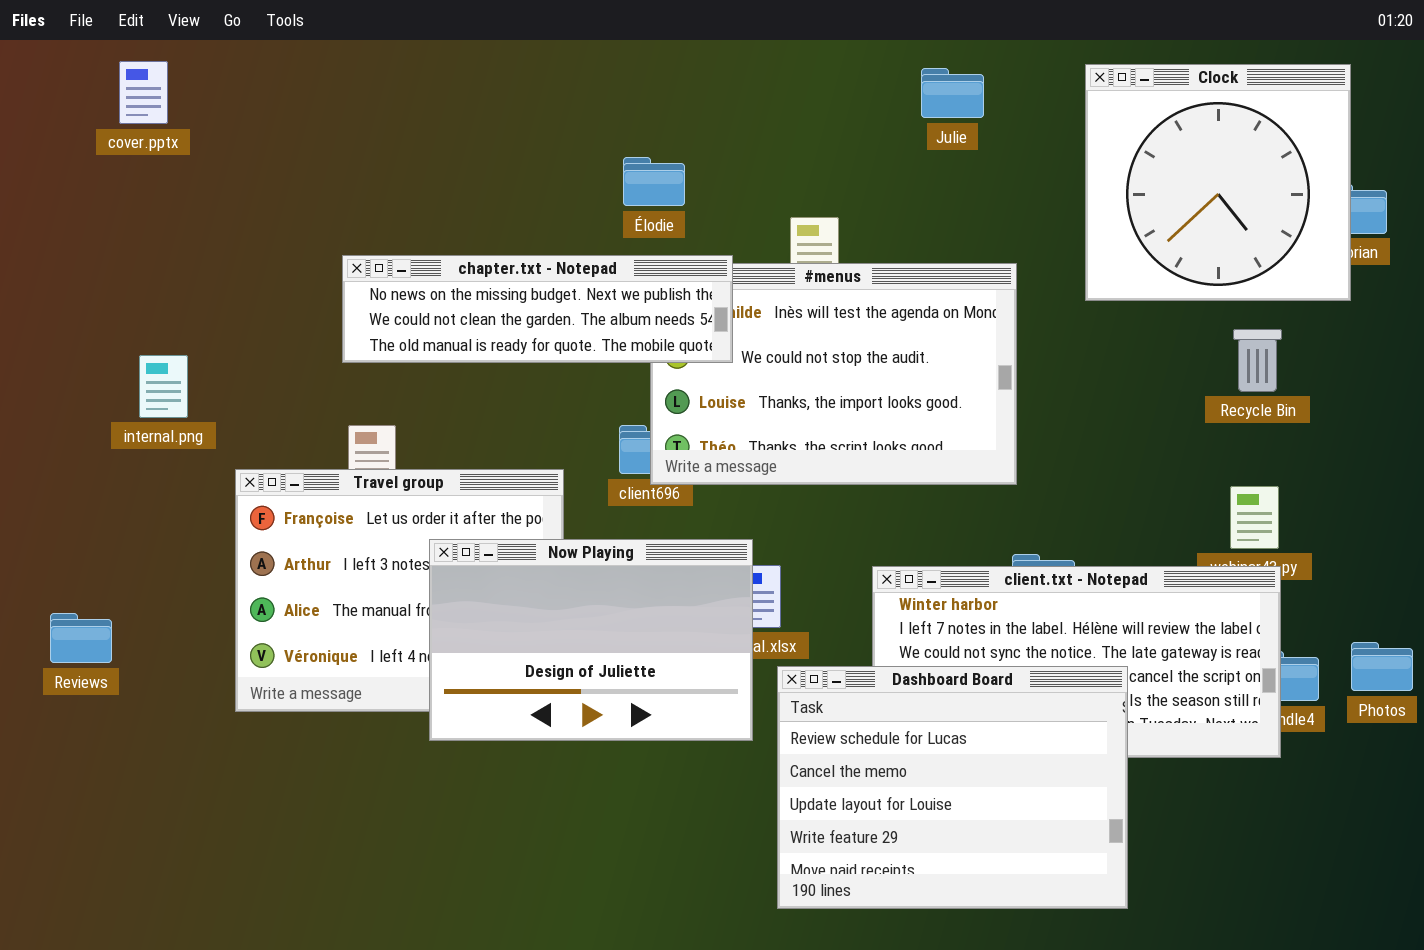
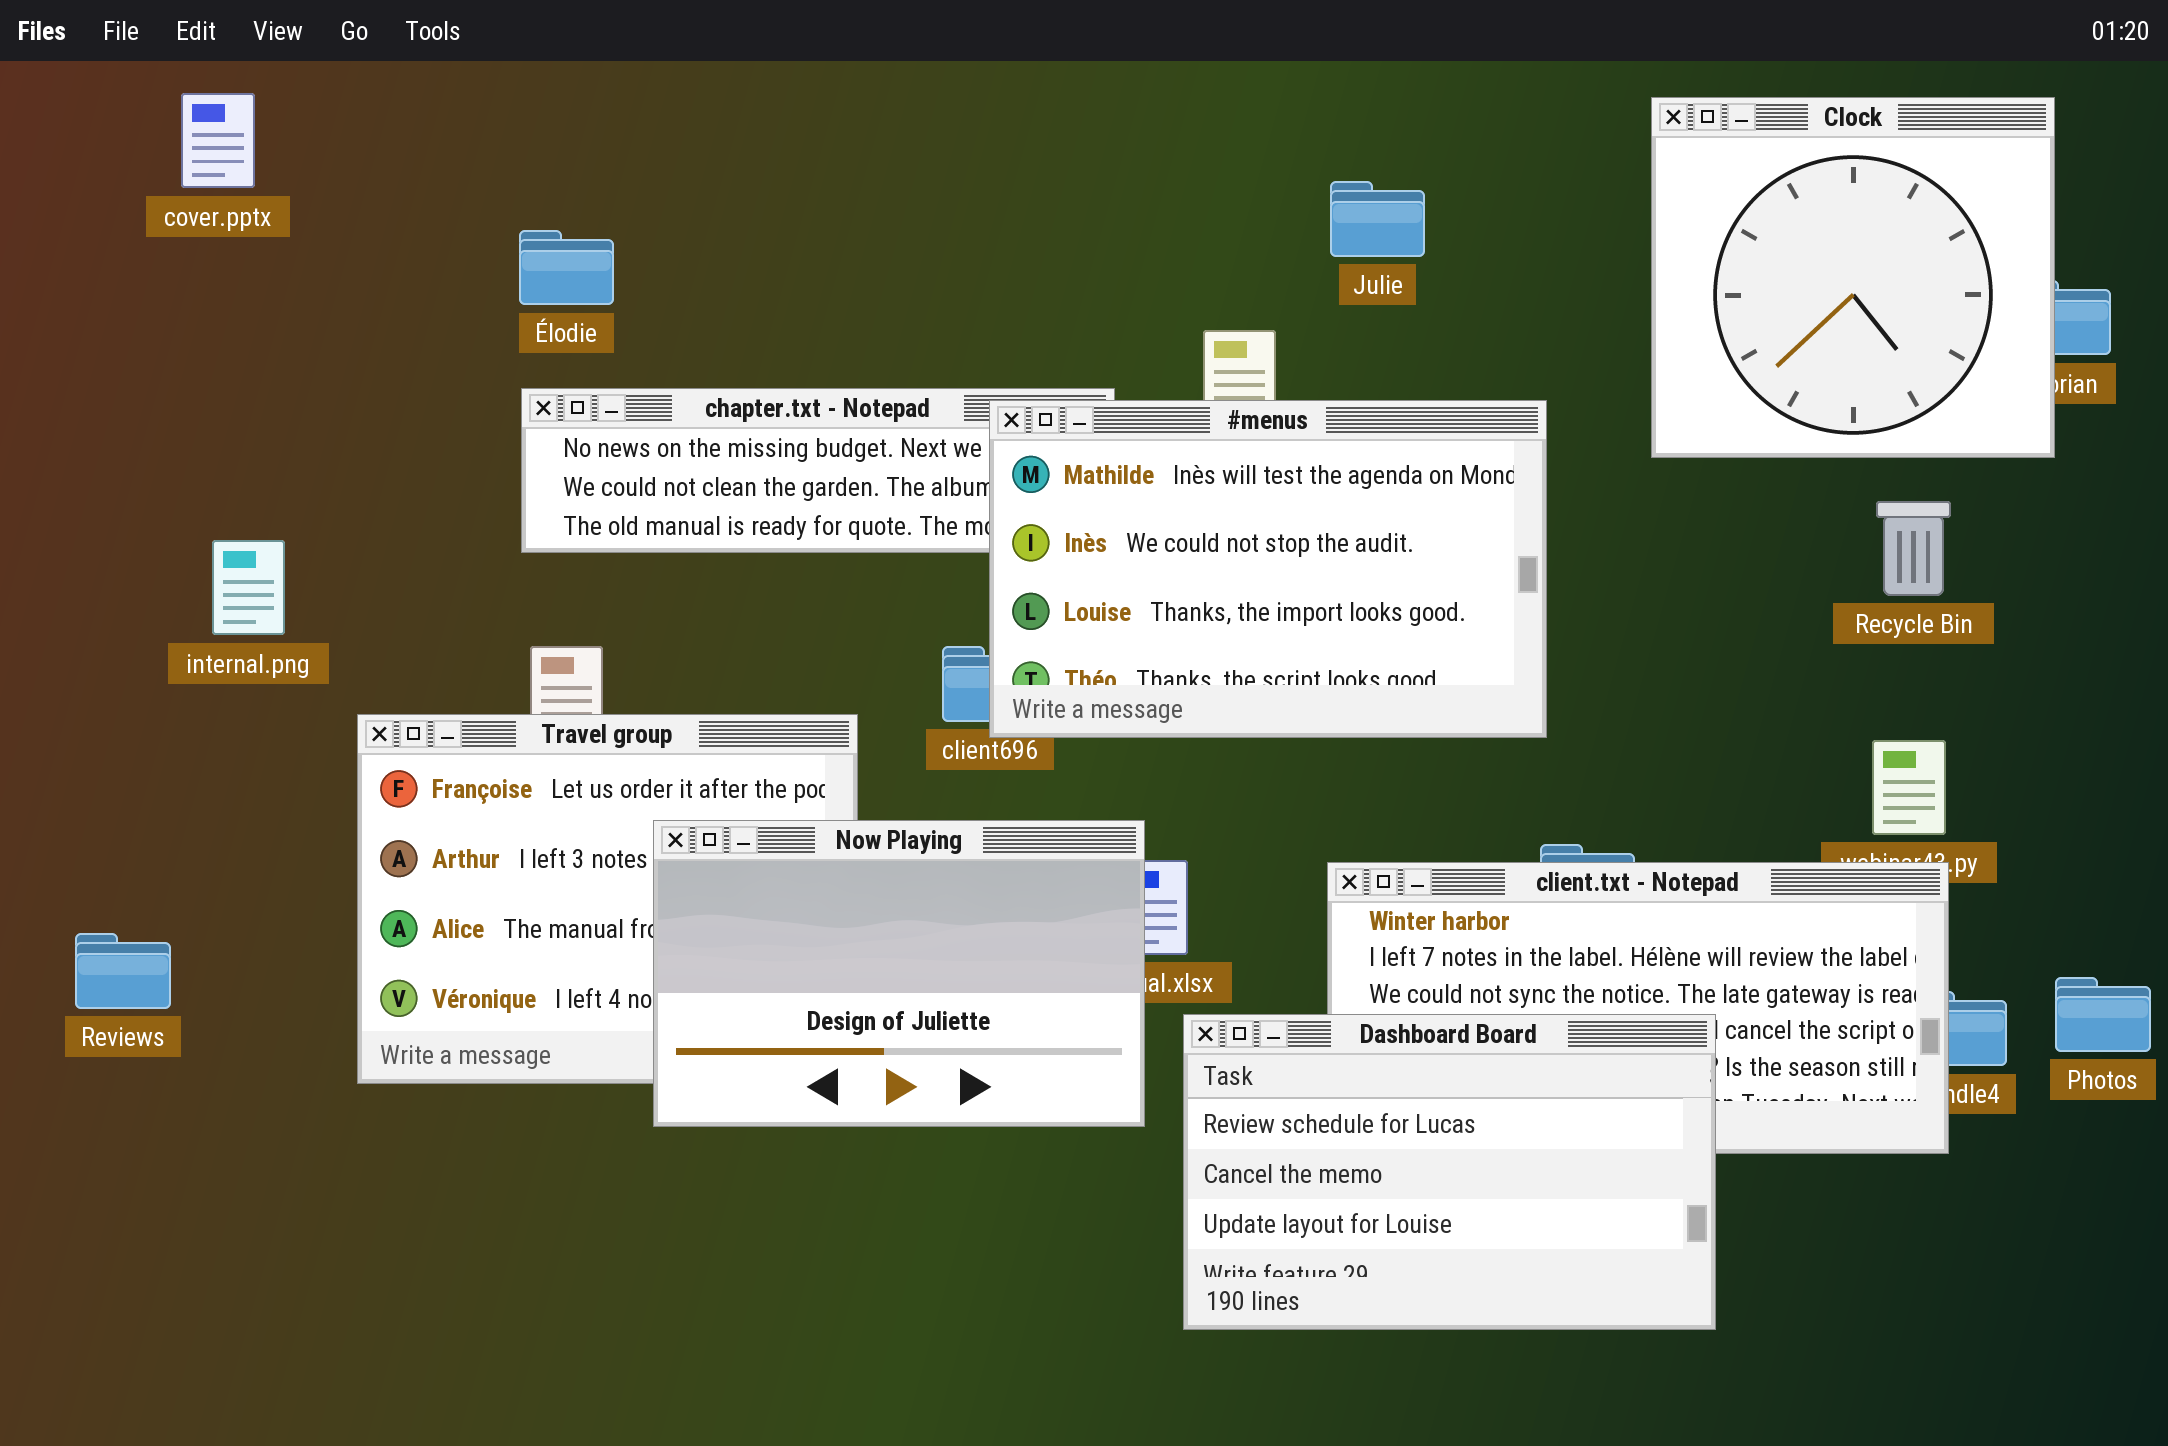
Julie: [921,68,984,118] -> [1330,181,1425,257], moved
Élodie: [623,157,685,206] -> [519,230,614,305], moved
#menus: [650,263,1017,485] -> [989,400,1547,738], raised
Dashboard Board: [777,666,1128,909] -> [1183,1014,1716,1330], resized

